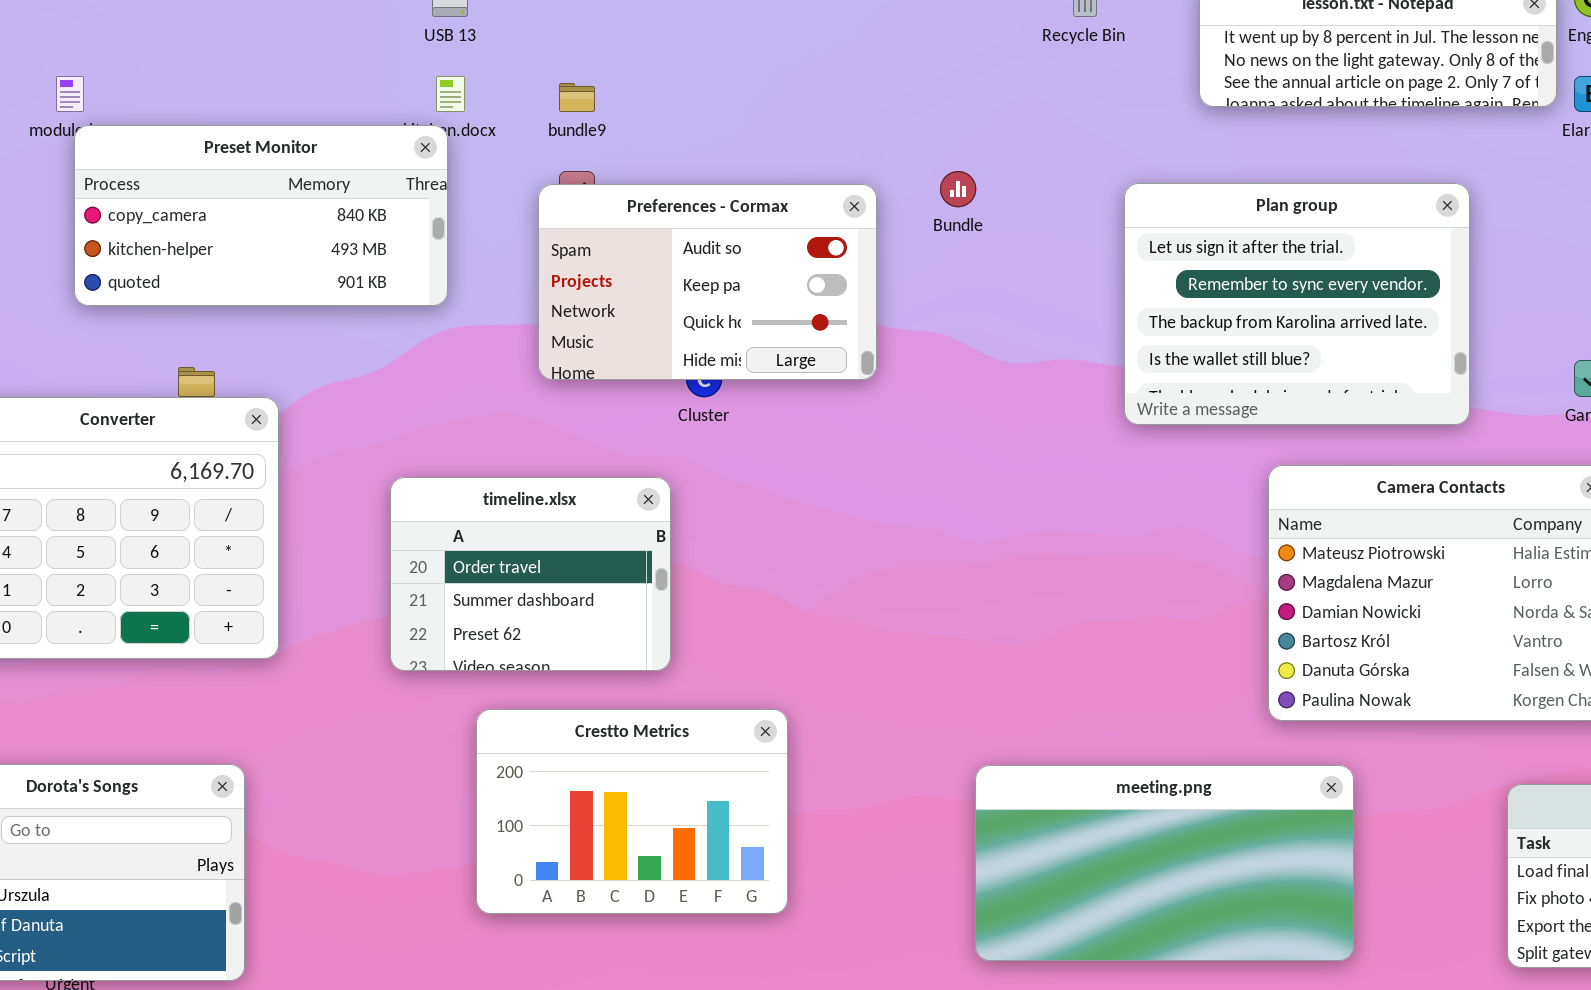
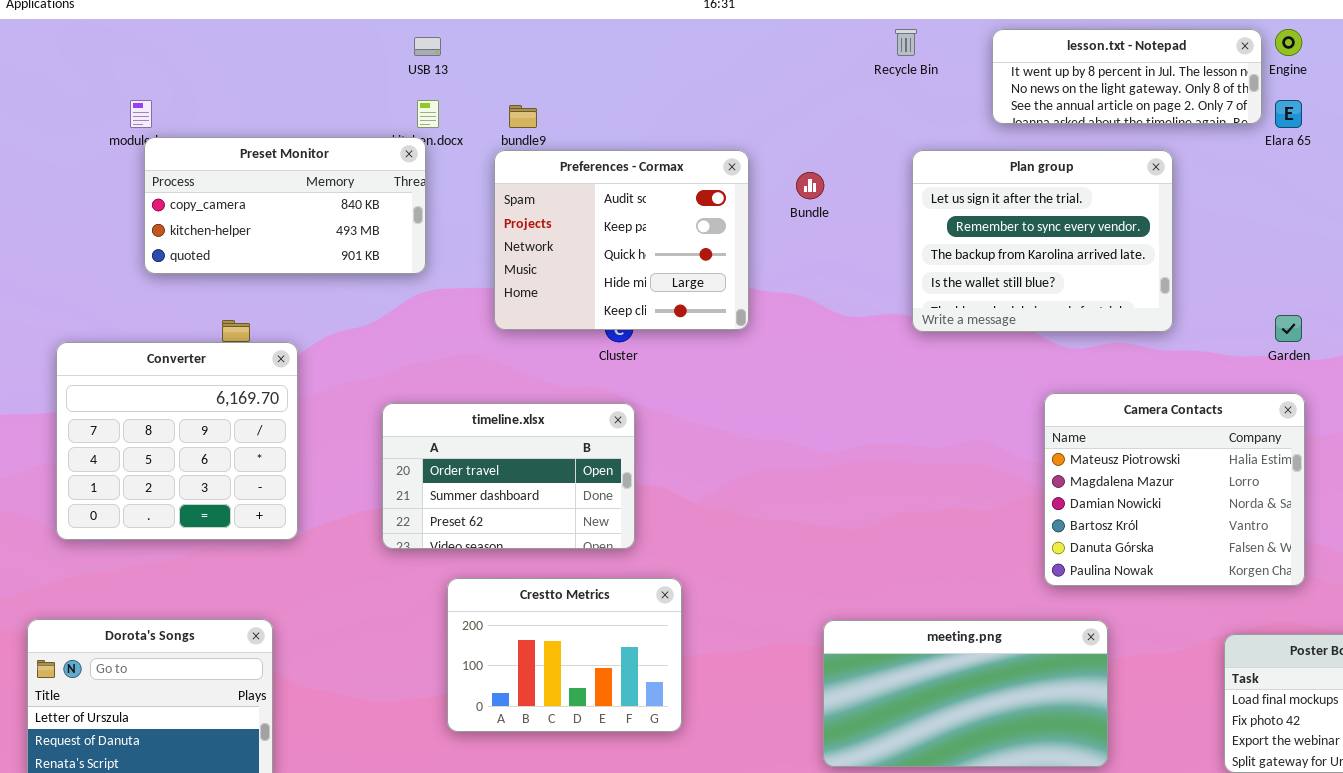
Plan group: [1124,183,1470,425] -> [912,150,1173,332], moved
Preferences - Cormax: [538,184,877,380] -> [494,150,749,330], resized
timeline.xlsx: [390,477,671,671] -> [382,403,635,549], resized

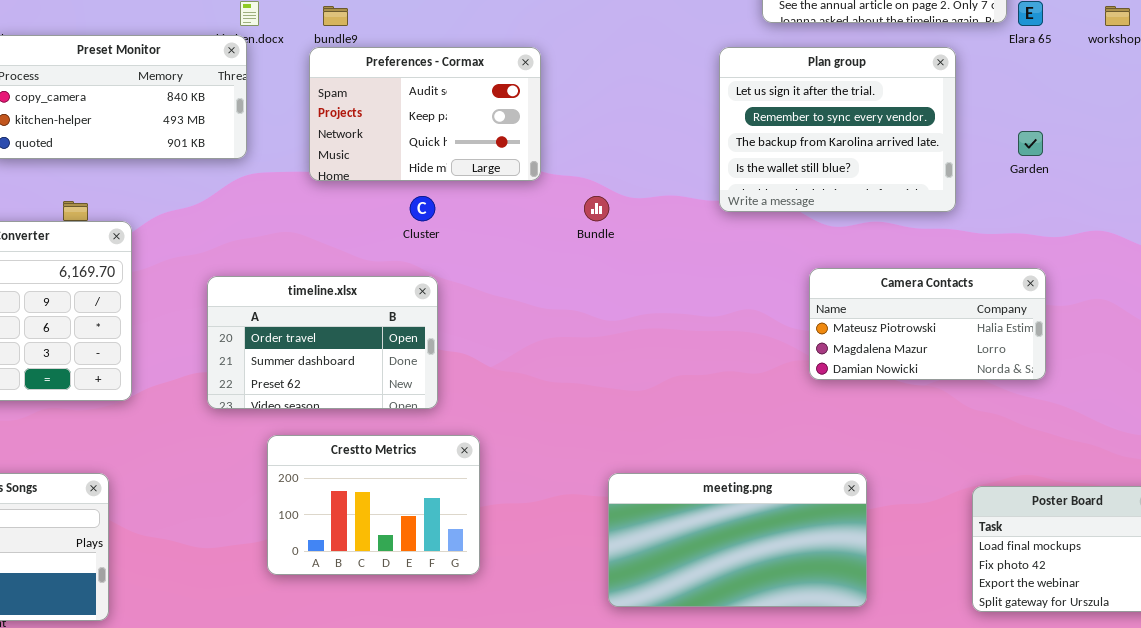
Preferences - Cormax: [494,150,749,330] -> [309,47,541,181], resized
Plan group: [912,150,1173,332] -> [719,47,956,212], moved
Bundle: [796,172,824,199] -> [584,196,609,221], moved
Garden: [1275,315,1302,342] -> [1018,131,1043,156], moved
Camera Contacts: [1044,393,1305,586] -> [809,268,1046,380], resized

